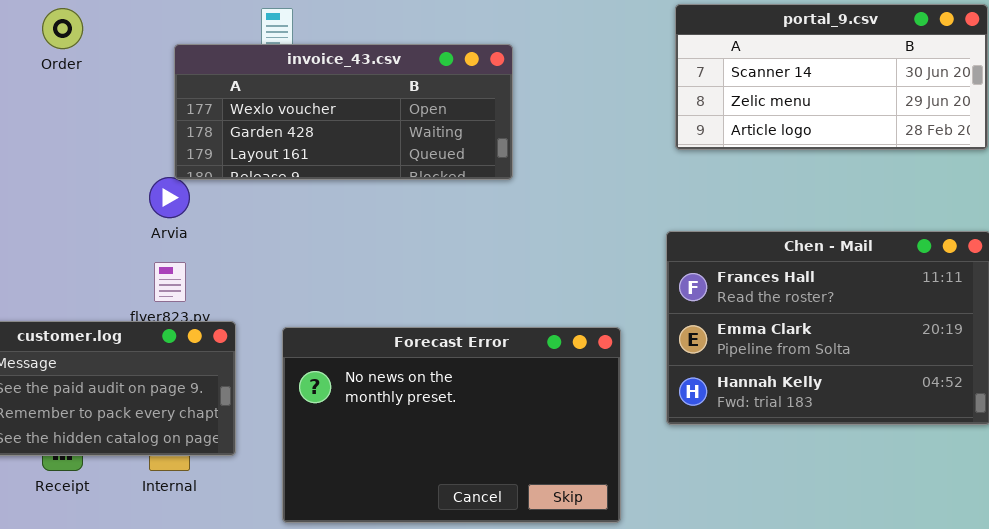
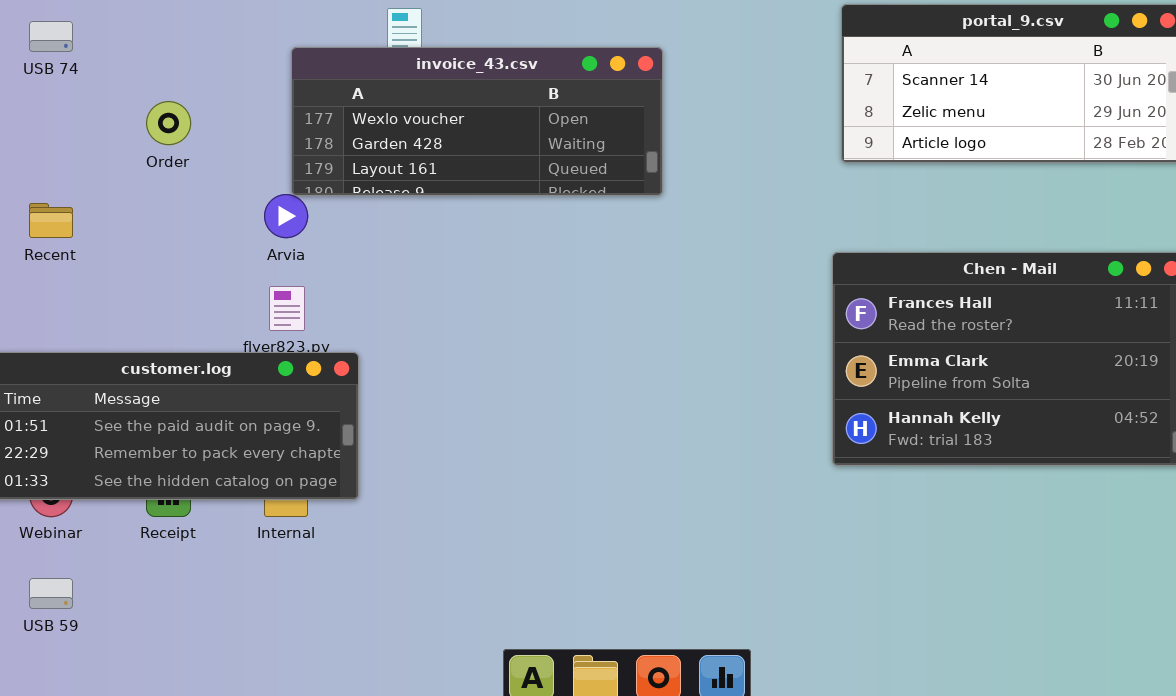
Order: [42,8,83,49] -> [146,101,191,145], moved
Forecast Error: [282,327,621,523] -> none, closed

